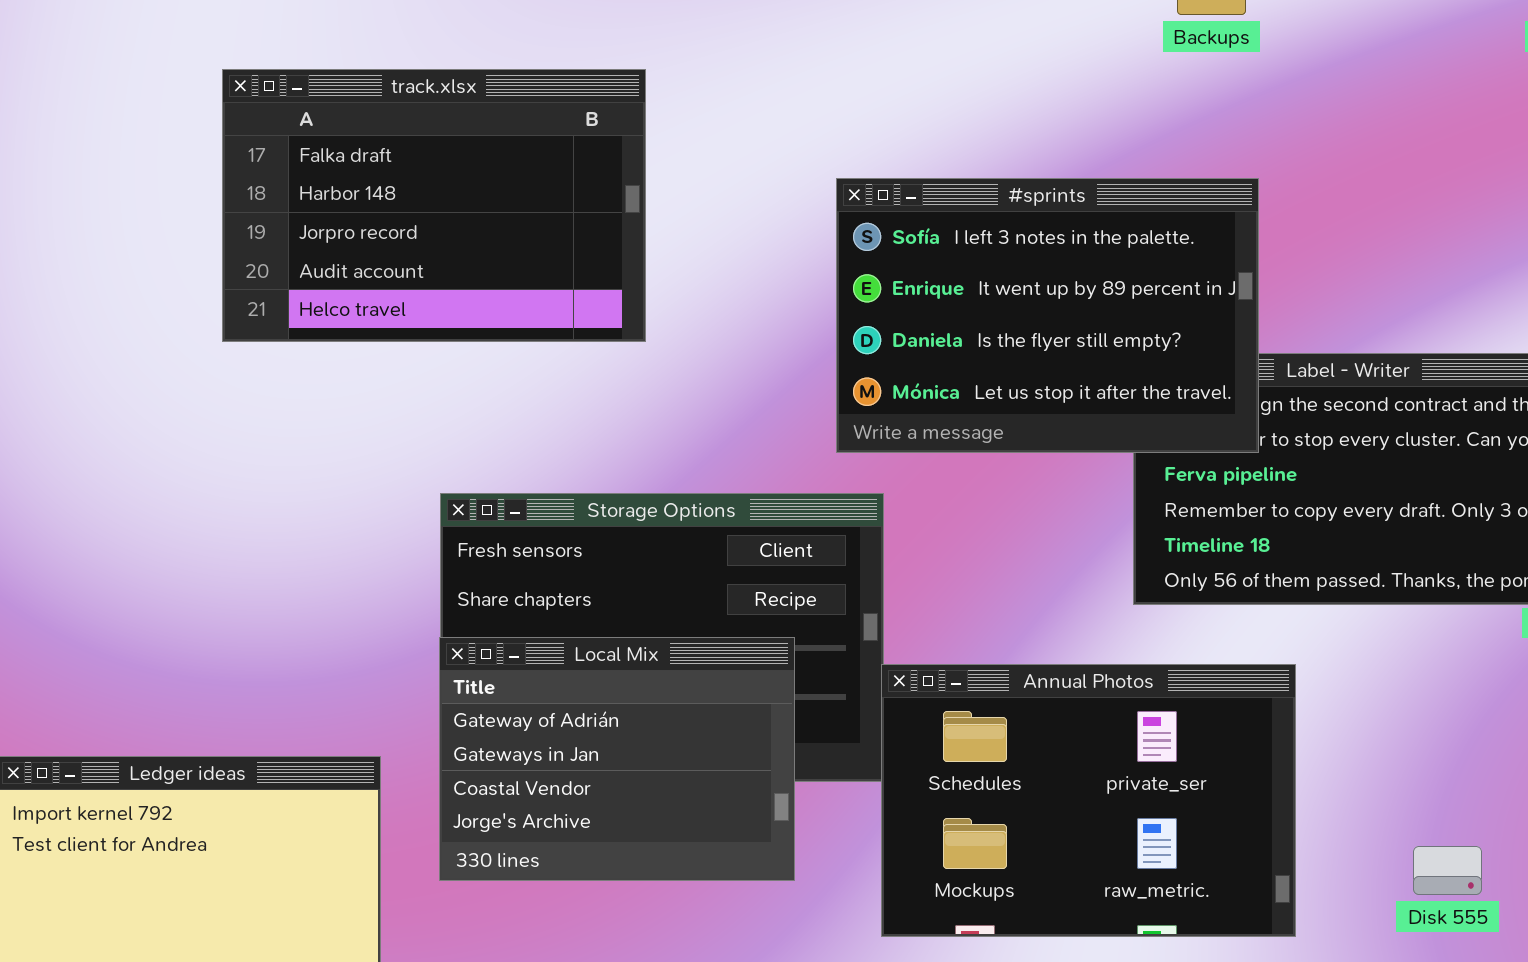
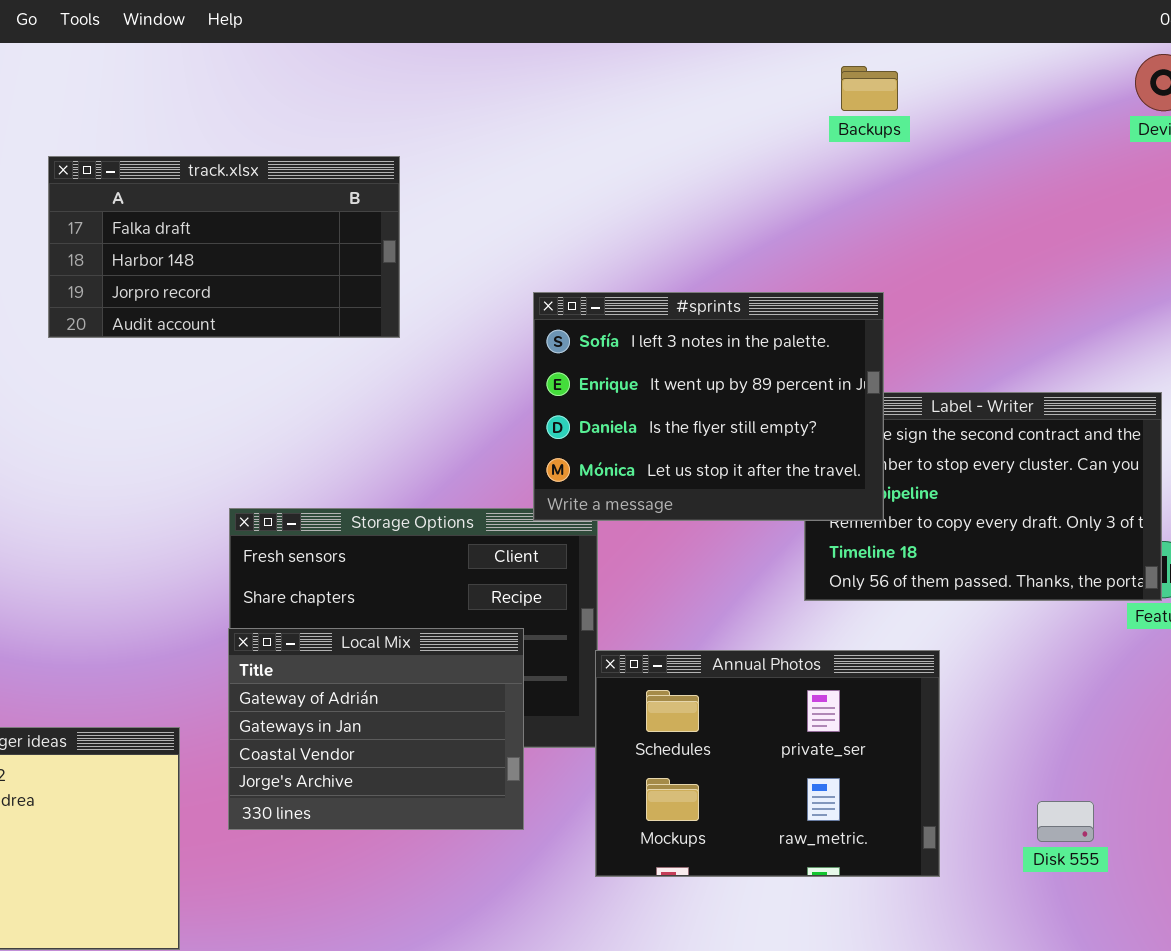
track.xlsx: [222,69,646,342] -> [48,156,400,338], resized
#sprints: [836,178,1259,453] -> [533,292,884,521], moved

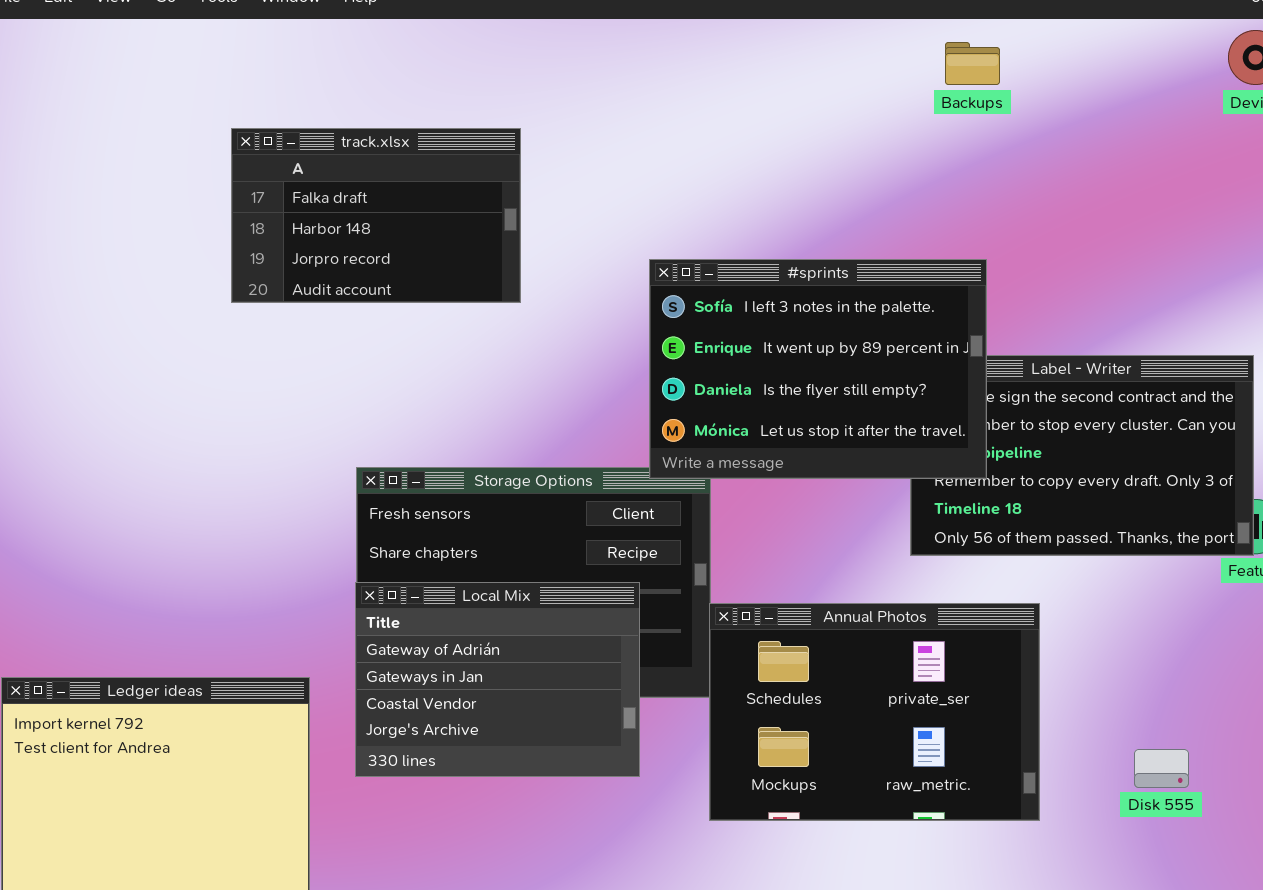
track.xlsx: [48,156,400,338] -> [231,128,521,303], resized

